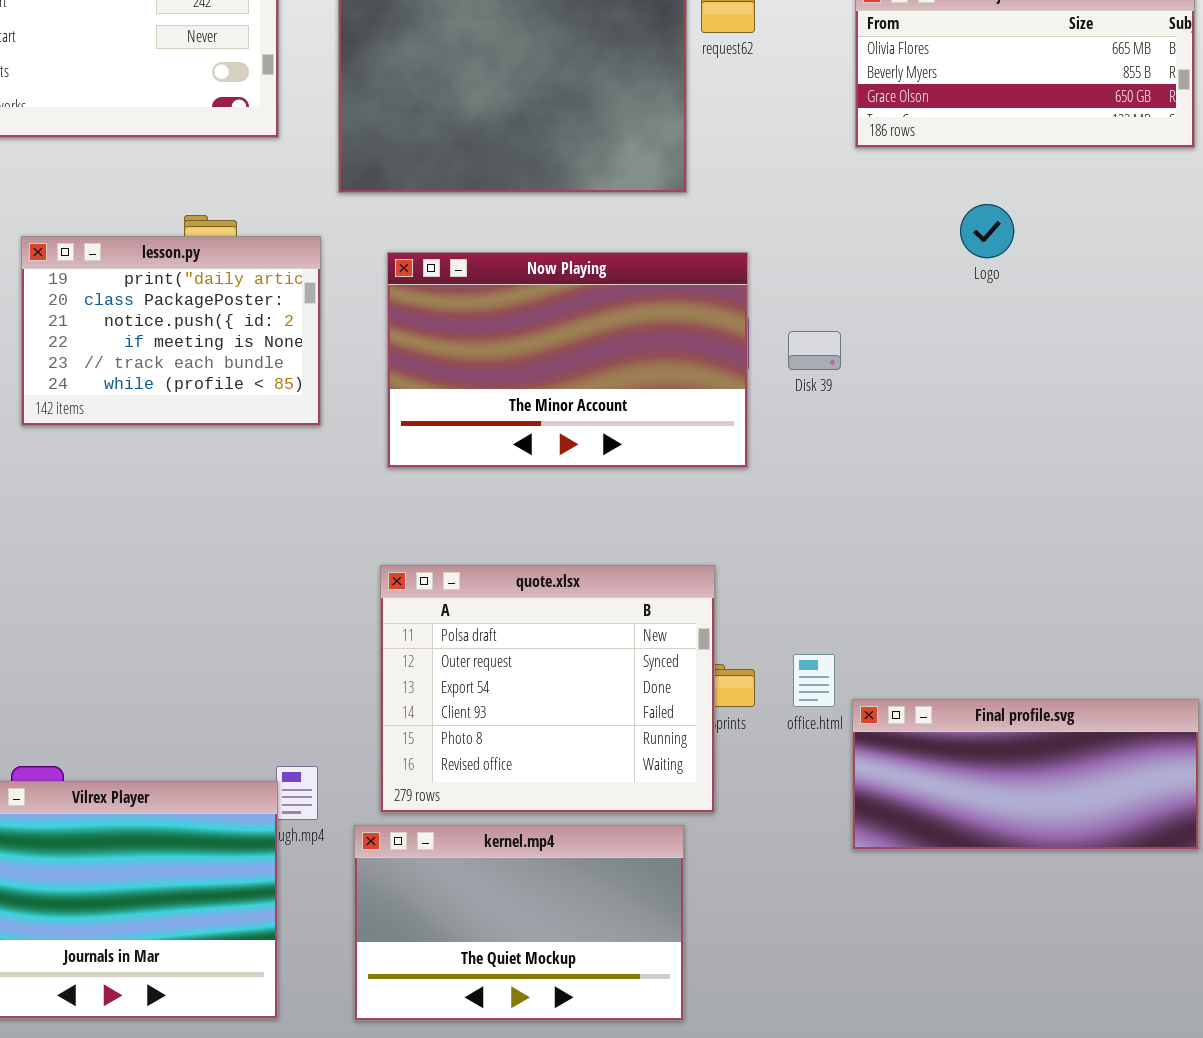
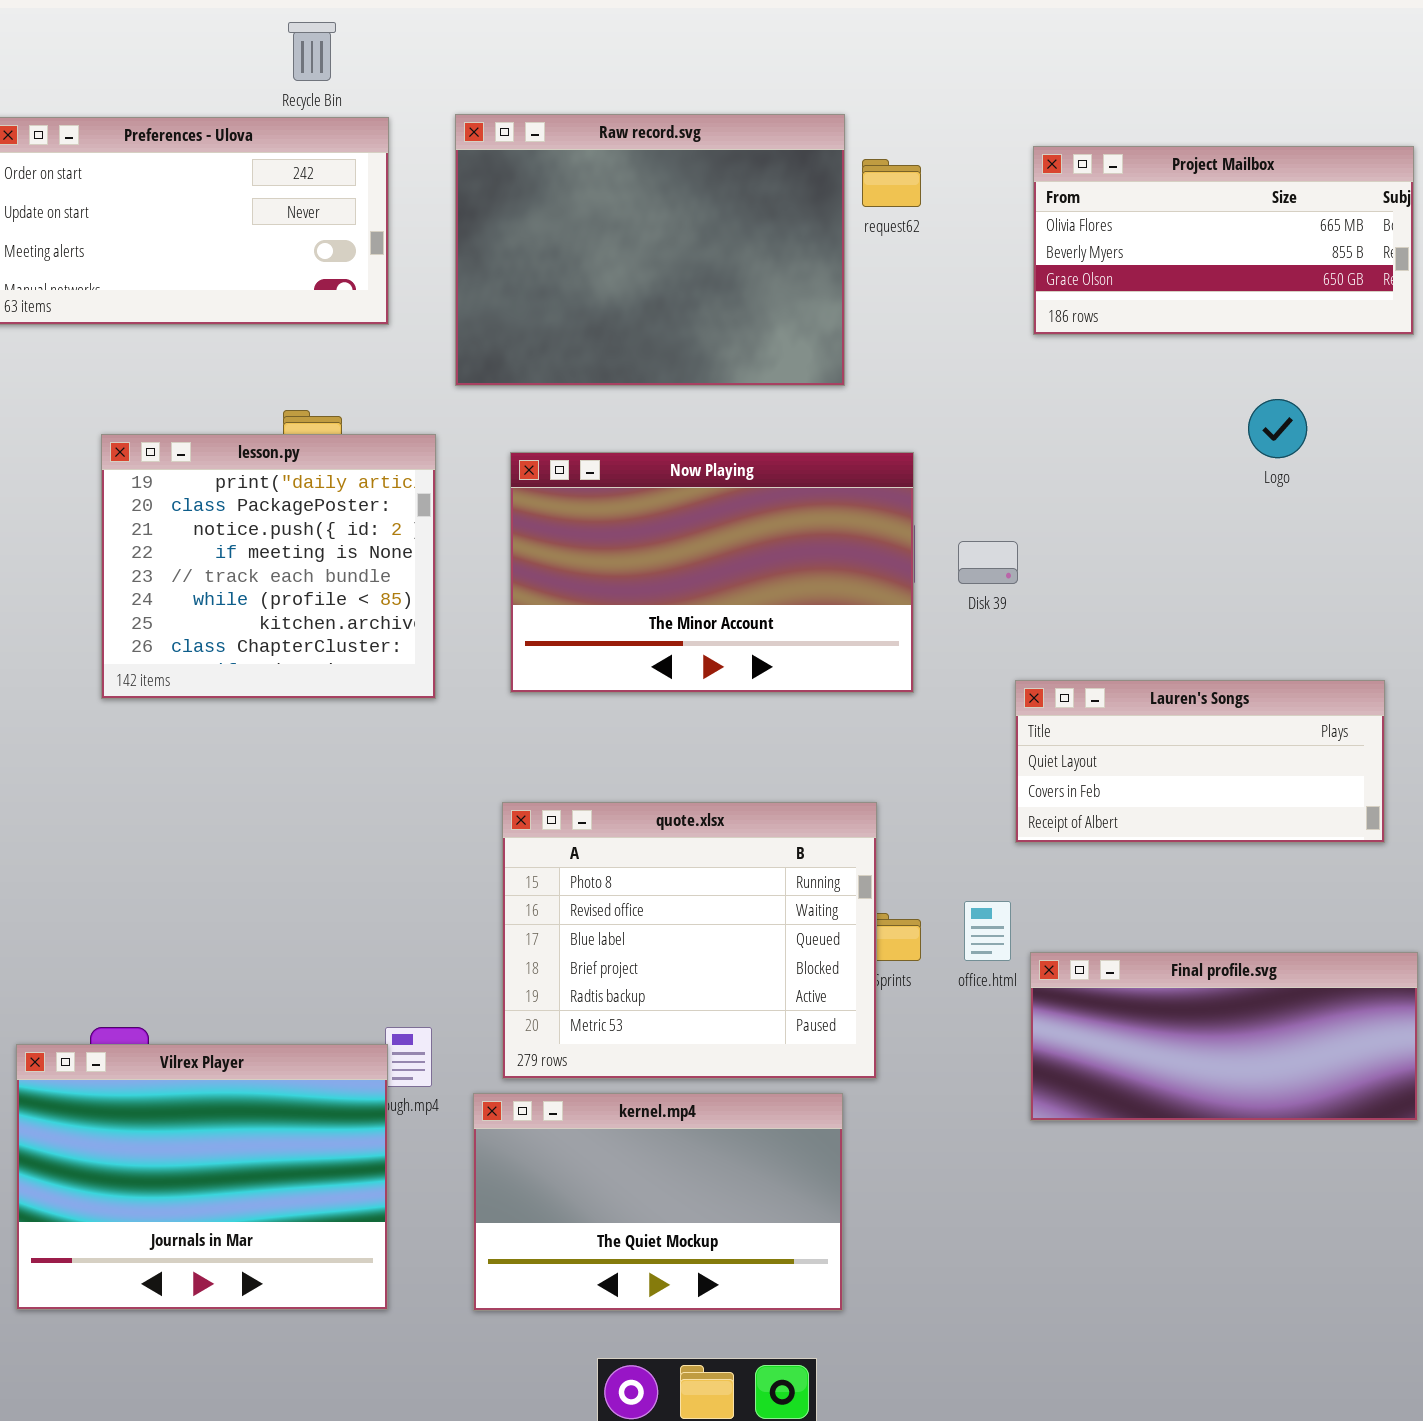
Logo: [960,204,1014,258] -> [1248,399,1307,458], moved
lesson.py: [21,236,321,426] -> [101,434,436,699], resized
Lauren's Songs: none -> [1015,680,1385,843], opened
quote.xlsx: [380,565,715,813] -> [502,802,877,1079], scrolled down 4 rows

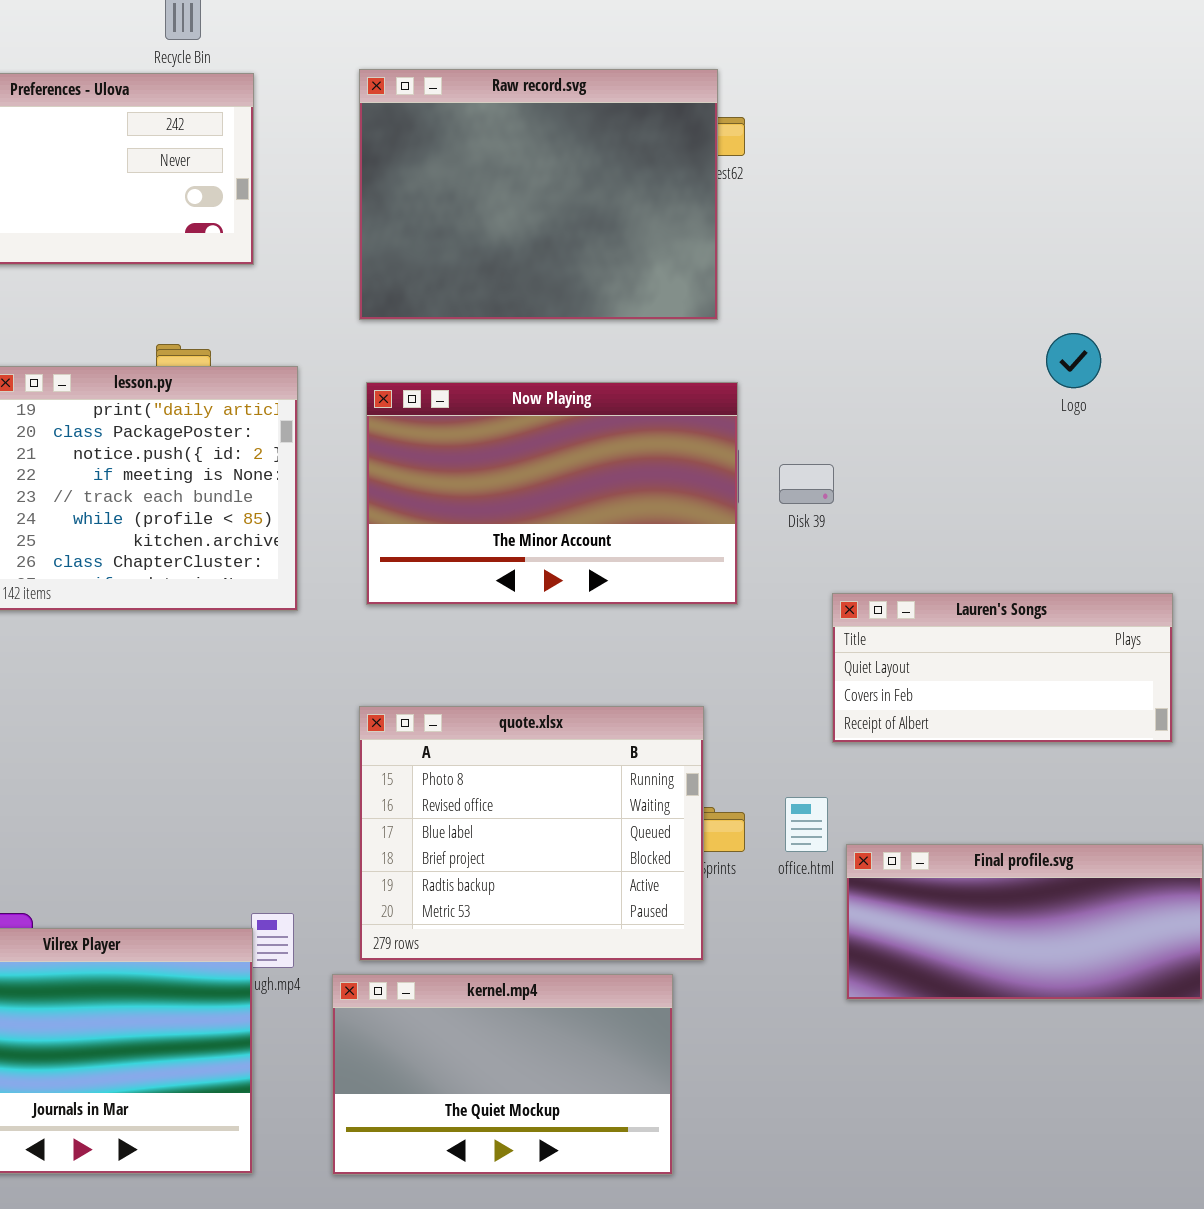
Raw record.svg: [455,114,845,386] -> [359,69,718,320], moved
Project Mailbox: [1033,146,1414,335] -> none, closed

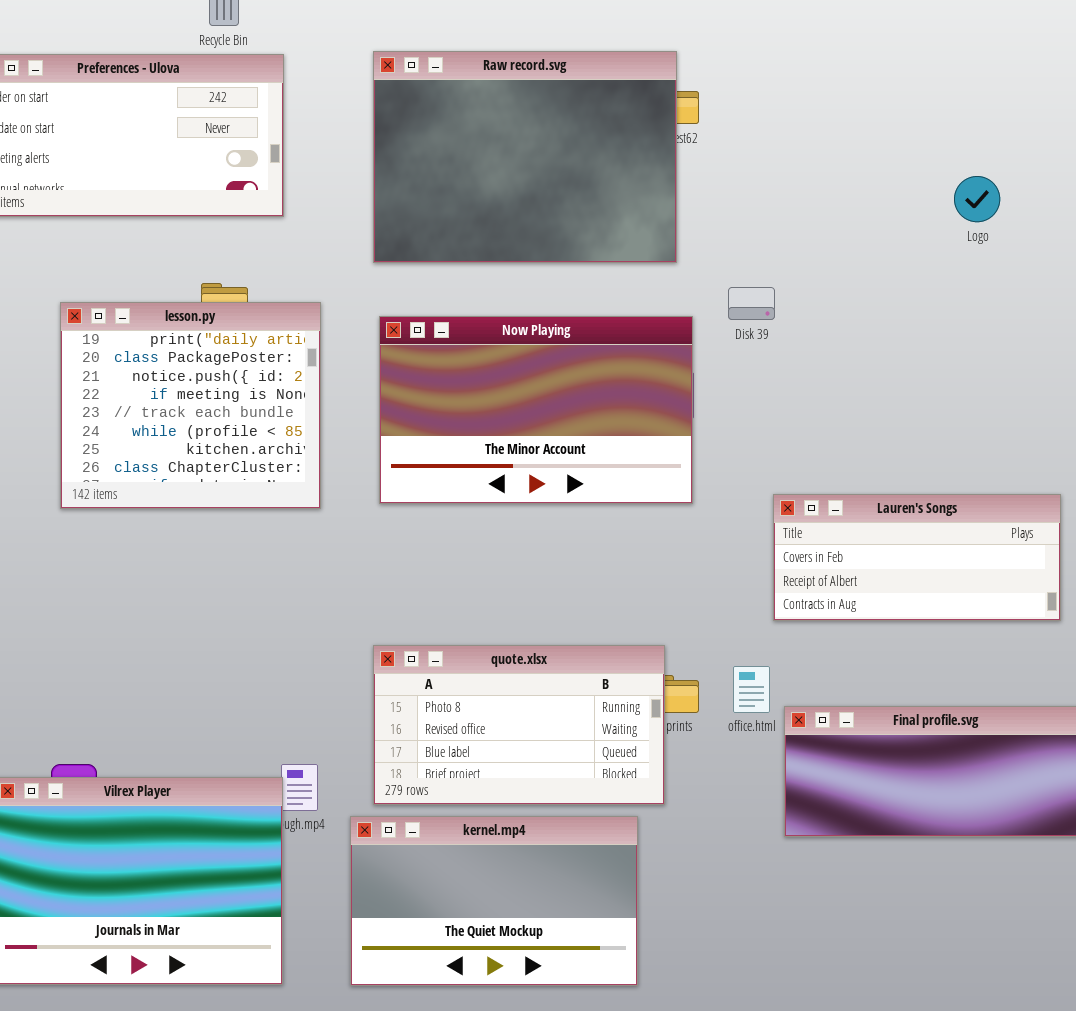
Logo: [1046,333,1101,388] -> [954,176,1000,222], moved
Disk 39: [779,464,834,504] -> [728,287,775,320], moved
Lauren's Songs: [832,593,1173,743] -> [773,494,1061,621], scrolled down 1 row
quote.xlsx: [359,706,704,961] -> [373,645,665,805], resized

